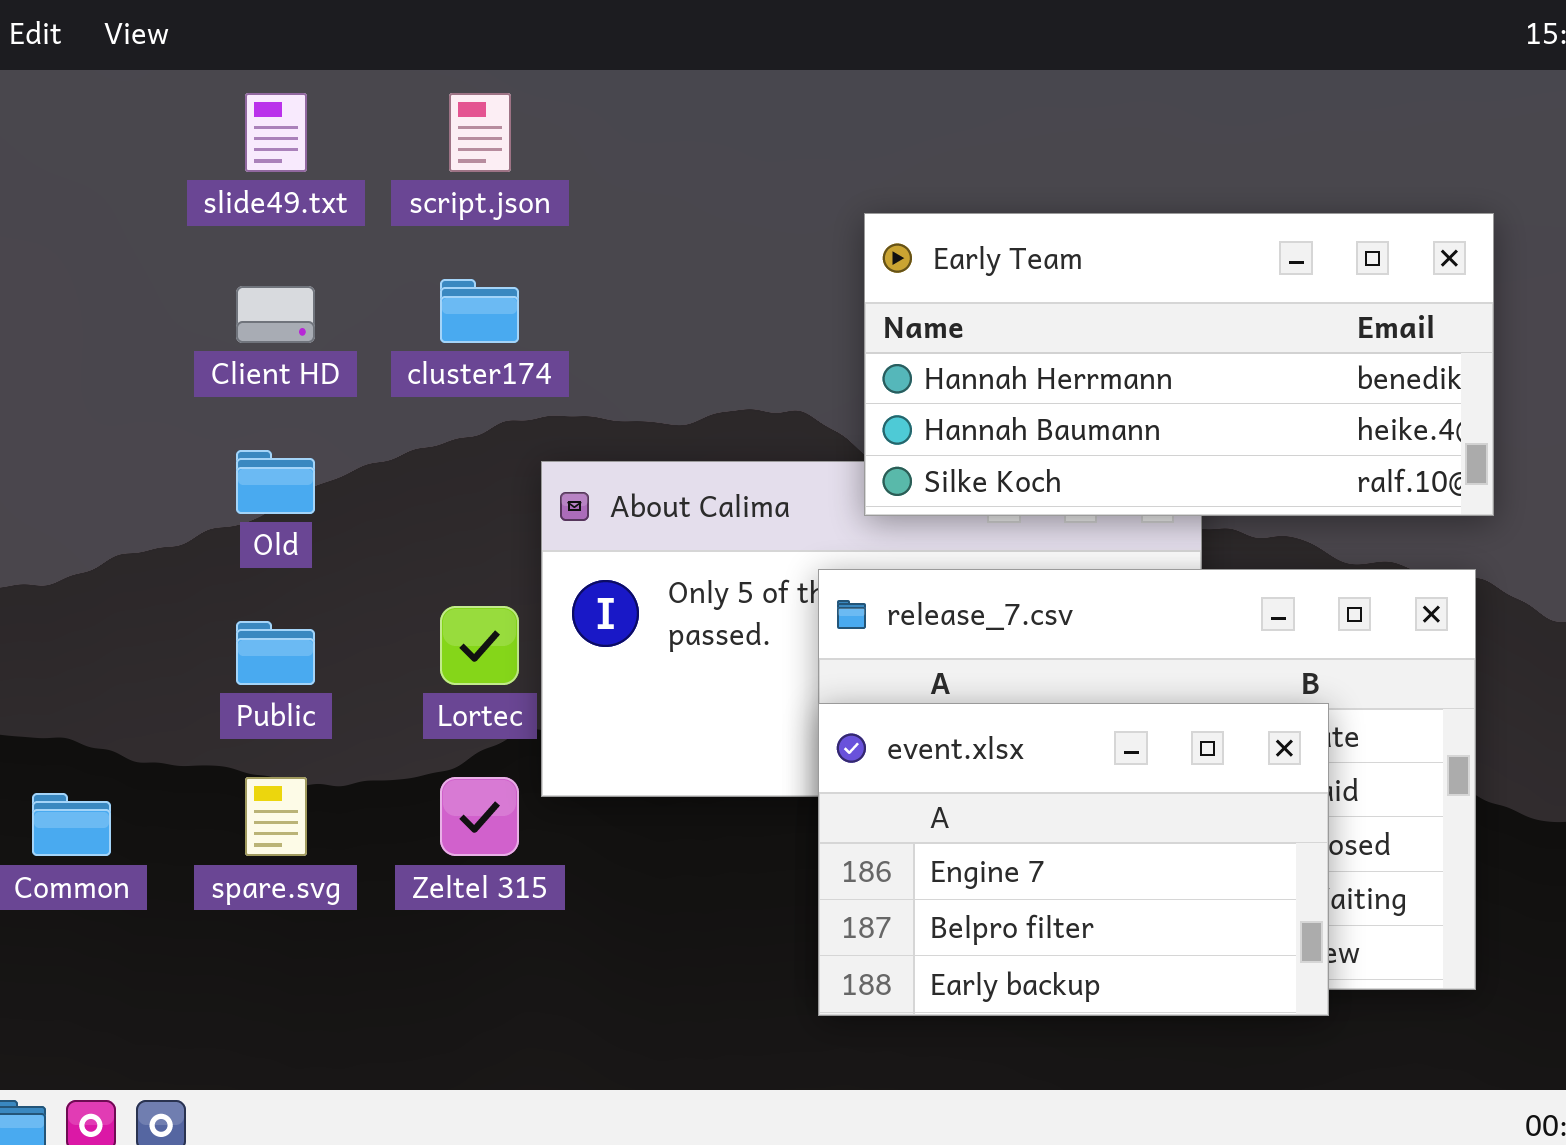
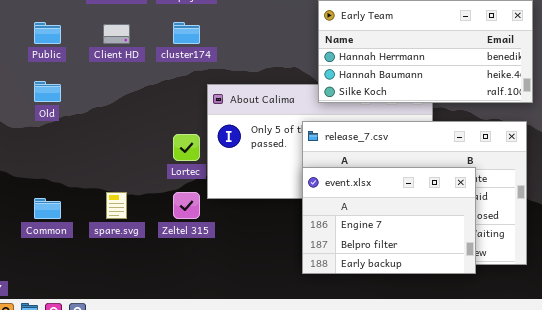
Old: [236,450,315,514] -> [34,81,61,102], moved
Public: [236,621,315,685] -> [34,22,61,44], moved

